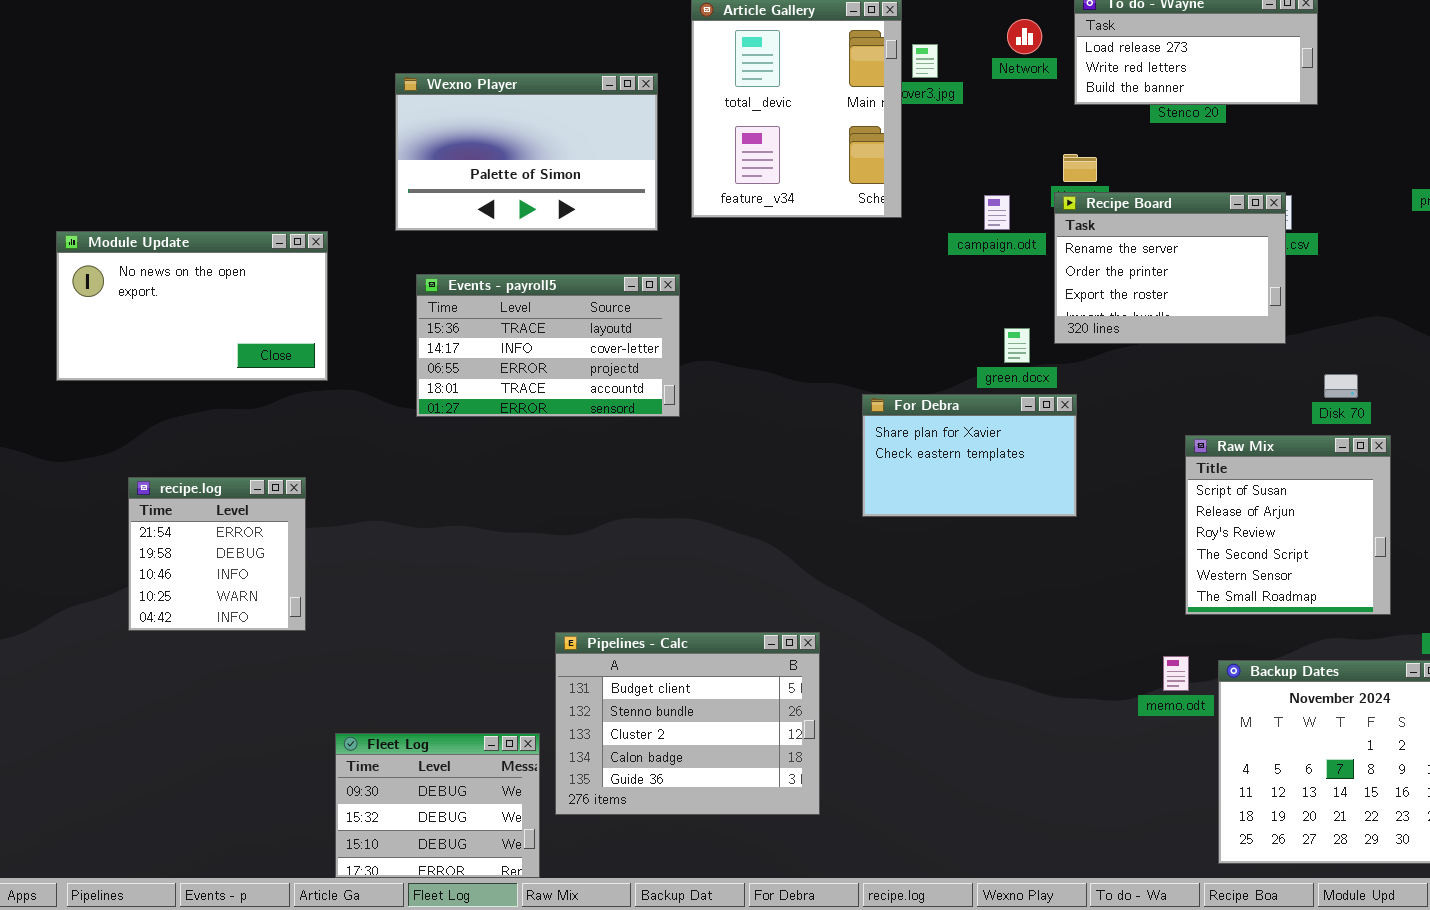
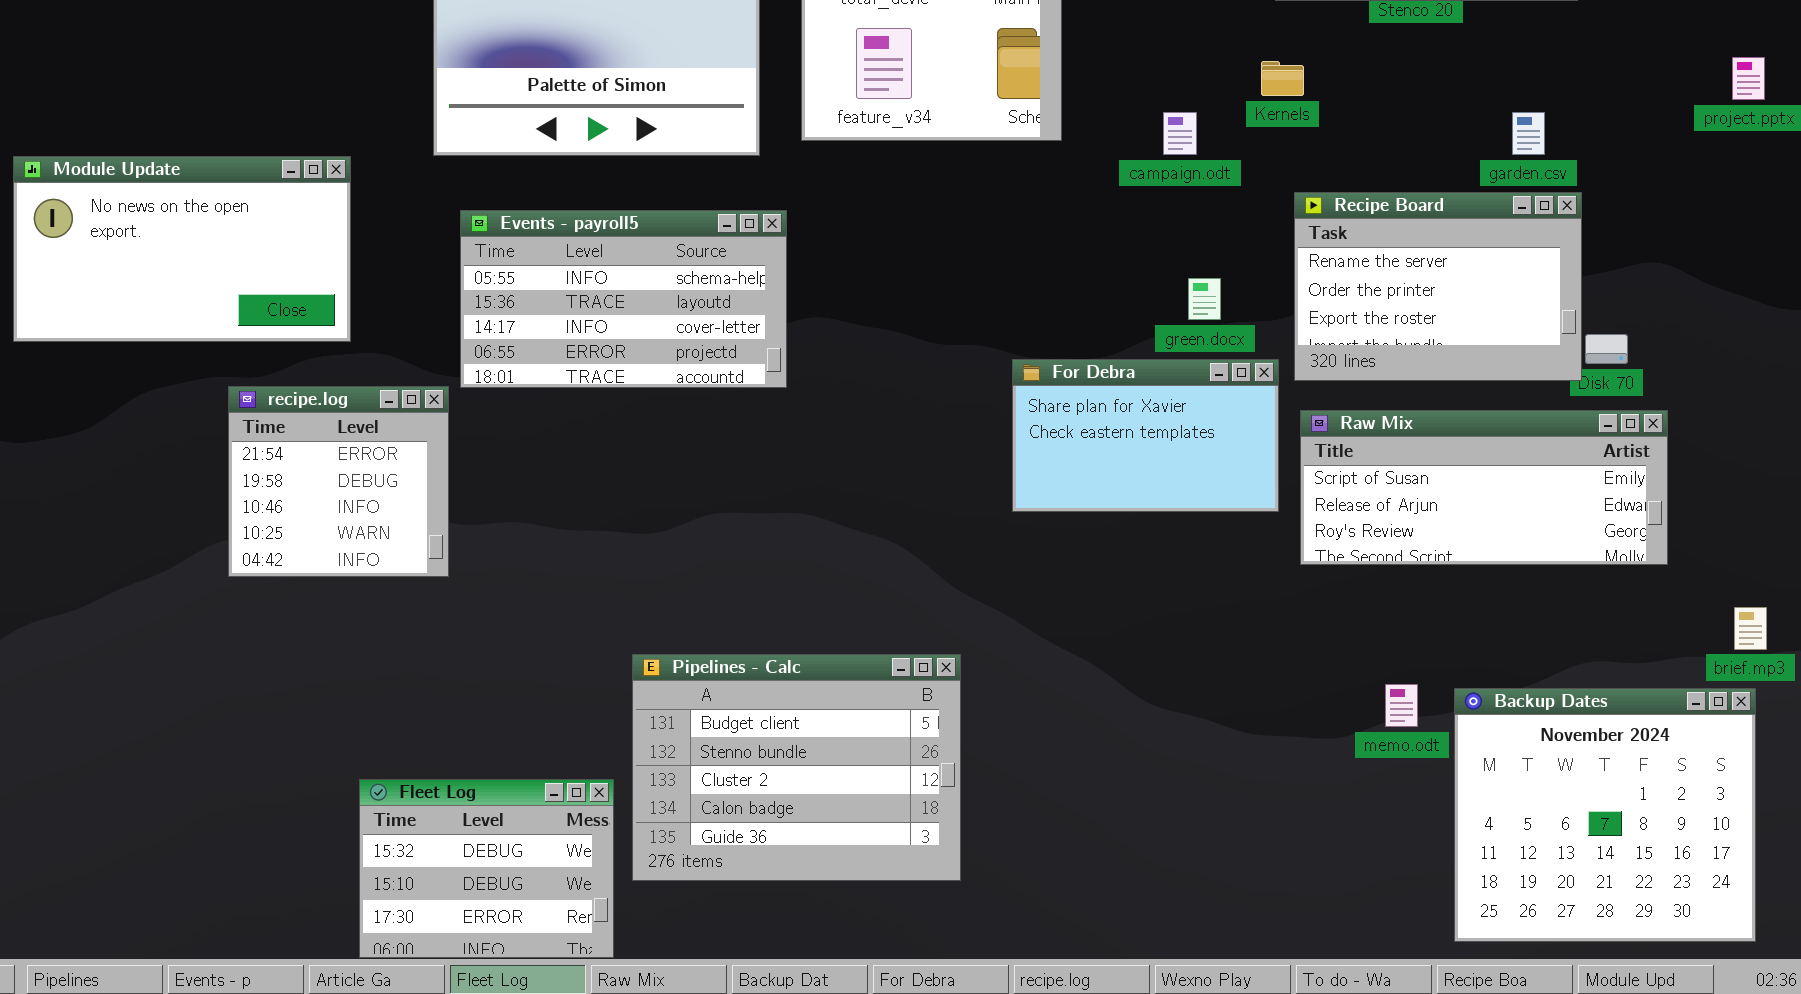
Recipe Board: [1054,192,1286,344] -> [1294,192,1582,381], moved
Events - payroll5: [416,274,680,417] -> [460,210,787,388], scrolled up 1 row
Raw Mix: [1185,435,1391,615] -> [1300,410,1668,565], resized
recipe.log: [128,477,306,631] -> [228,386,449,577], moved
Fleet Log: [335,733,540,878] -> [359,779,614,958], scrolled down 1 row

